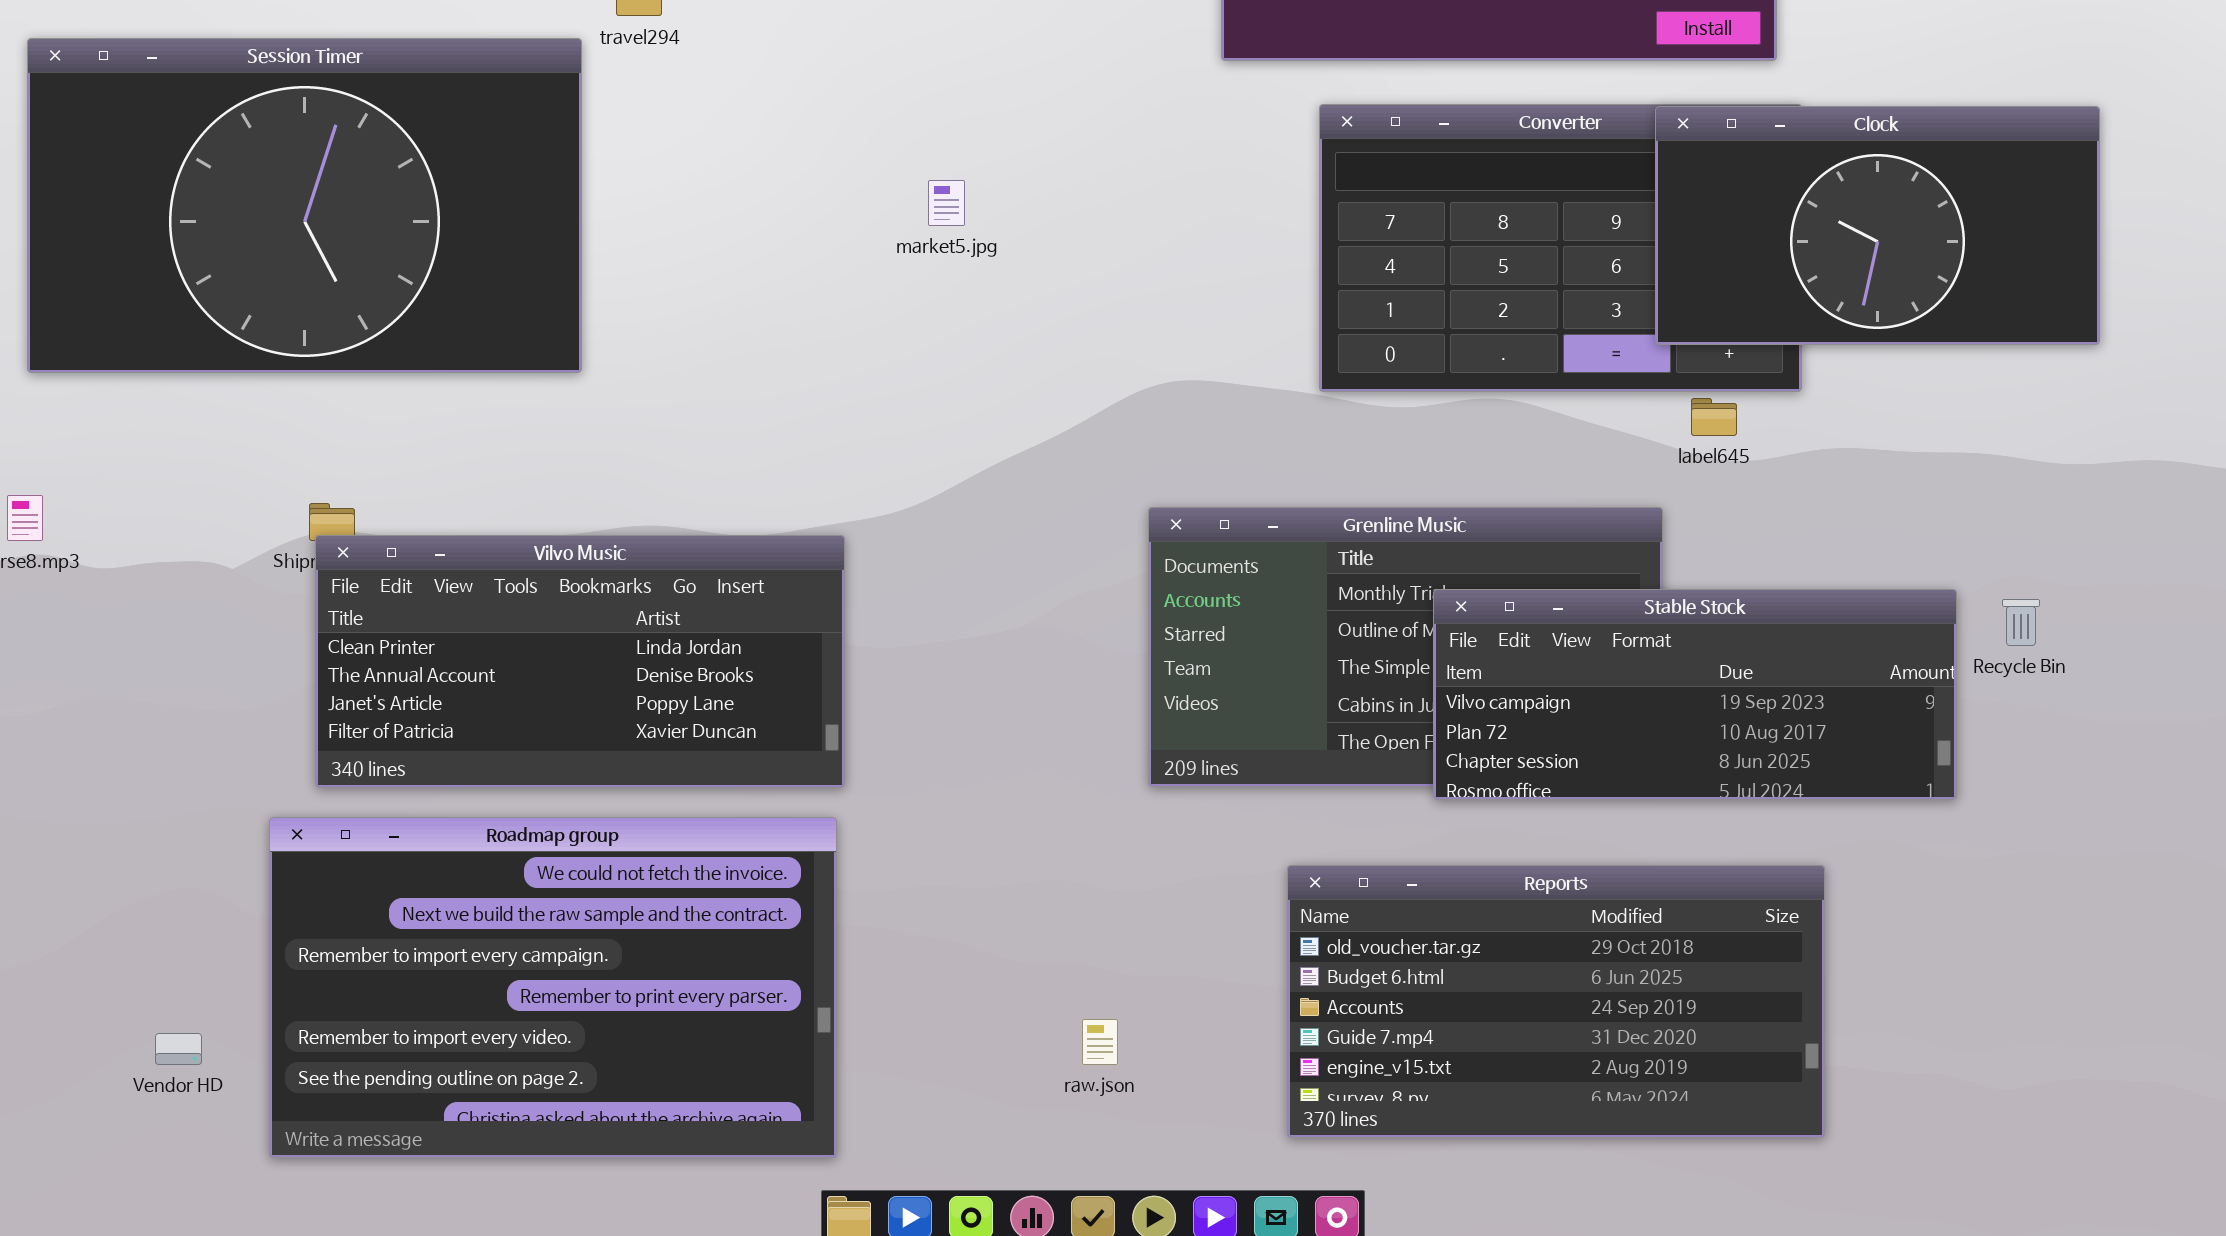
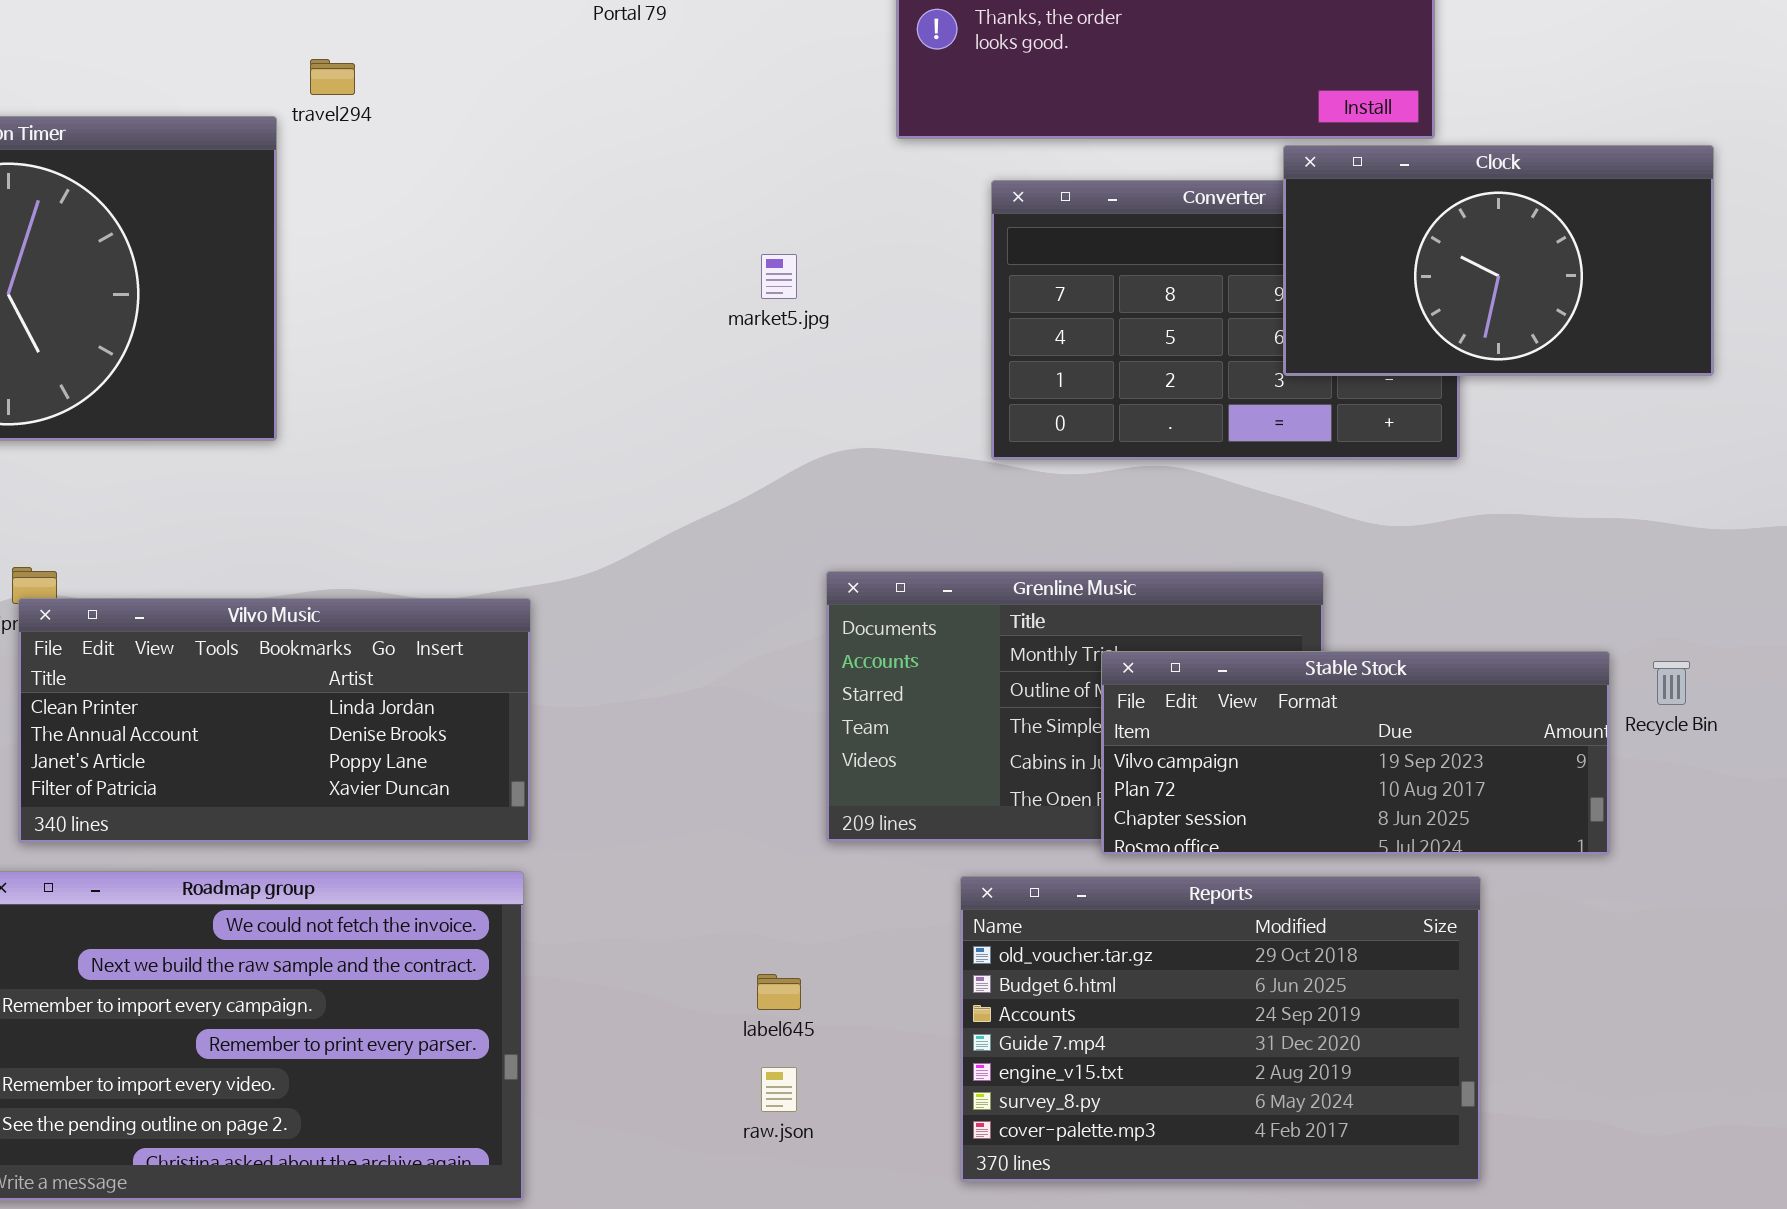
Clock: [1655,106,2100,345] -> [1283,145,1714,376], moved
market5.jpg: [928,180,965,226] -> [761,254,797,299], moved
label645: [1691,398,1737,436] -> [757,974,801,1010], moved
Reports: [1287,865,1825,1138] -> [960,876,1481,1182], resized

